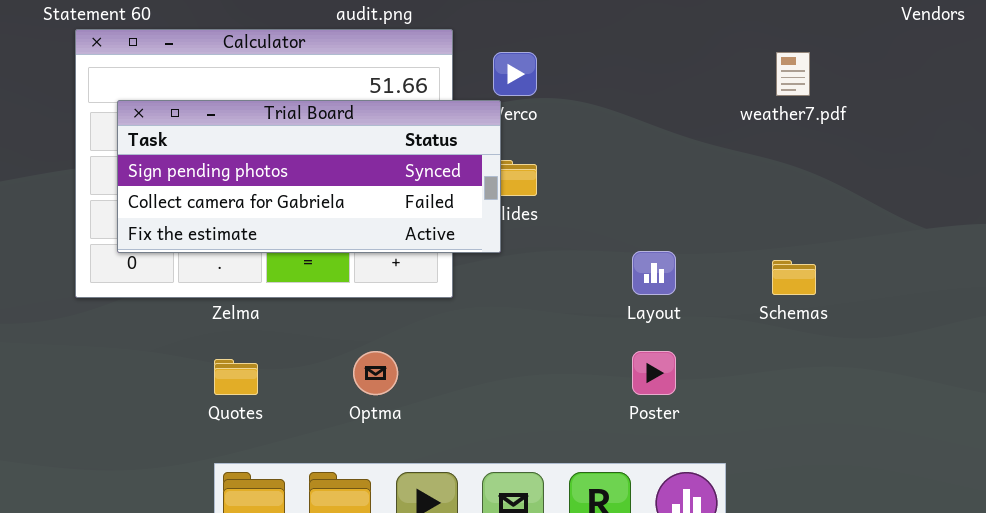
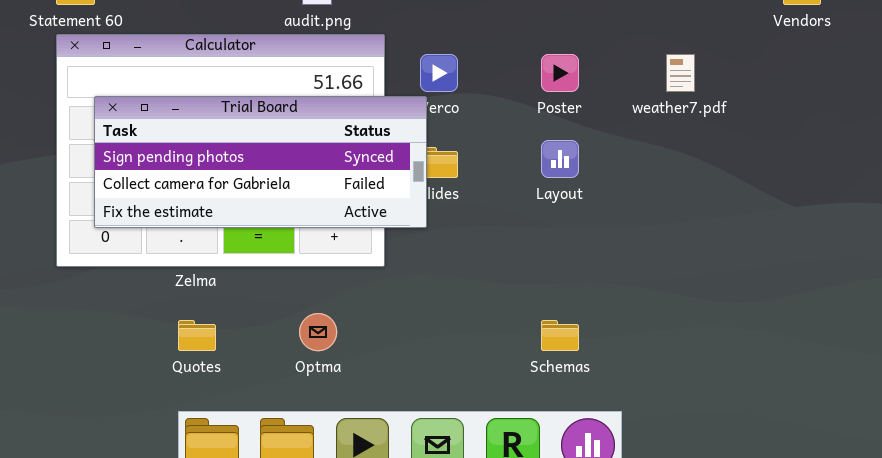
Layout: [632,251,676,295] -> [541,140,579,178], moved
Schemas: [772,260,816,295] -> [541,320,579,351], moved
Poster: [632,351,676,395] -> [541,54,579,92], moved

